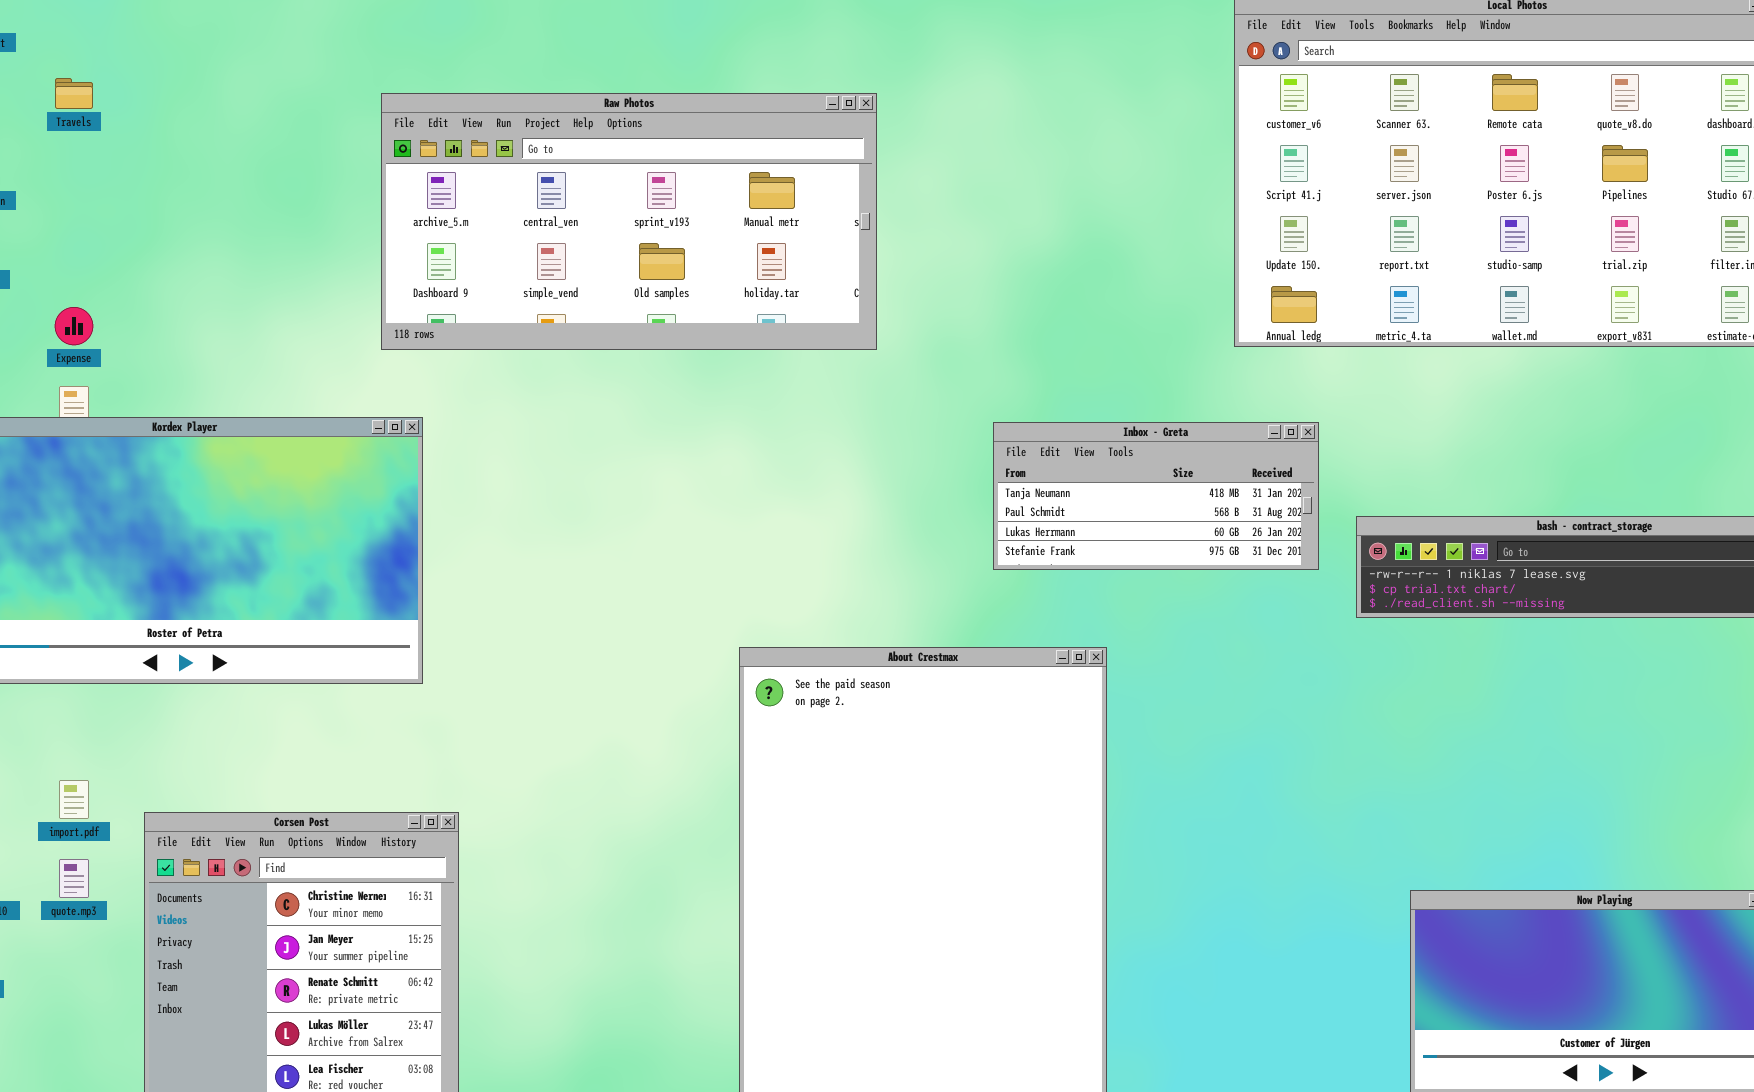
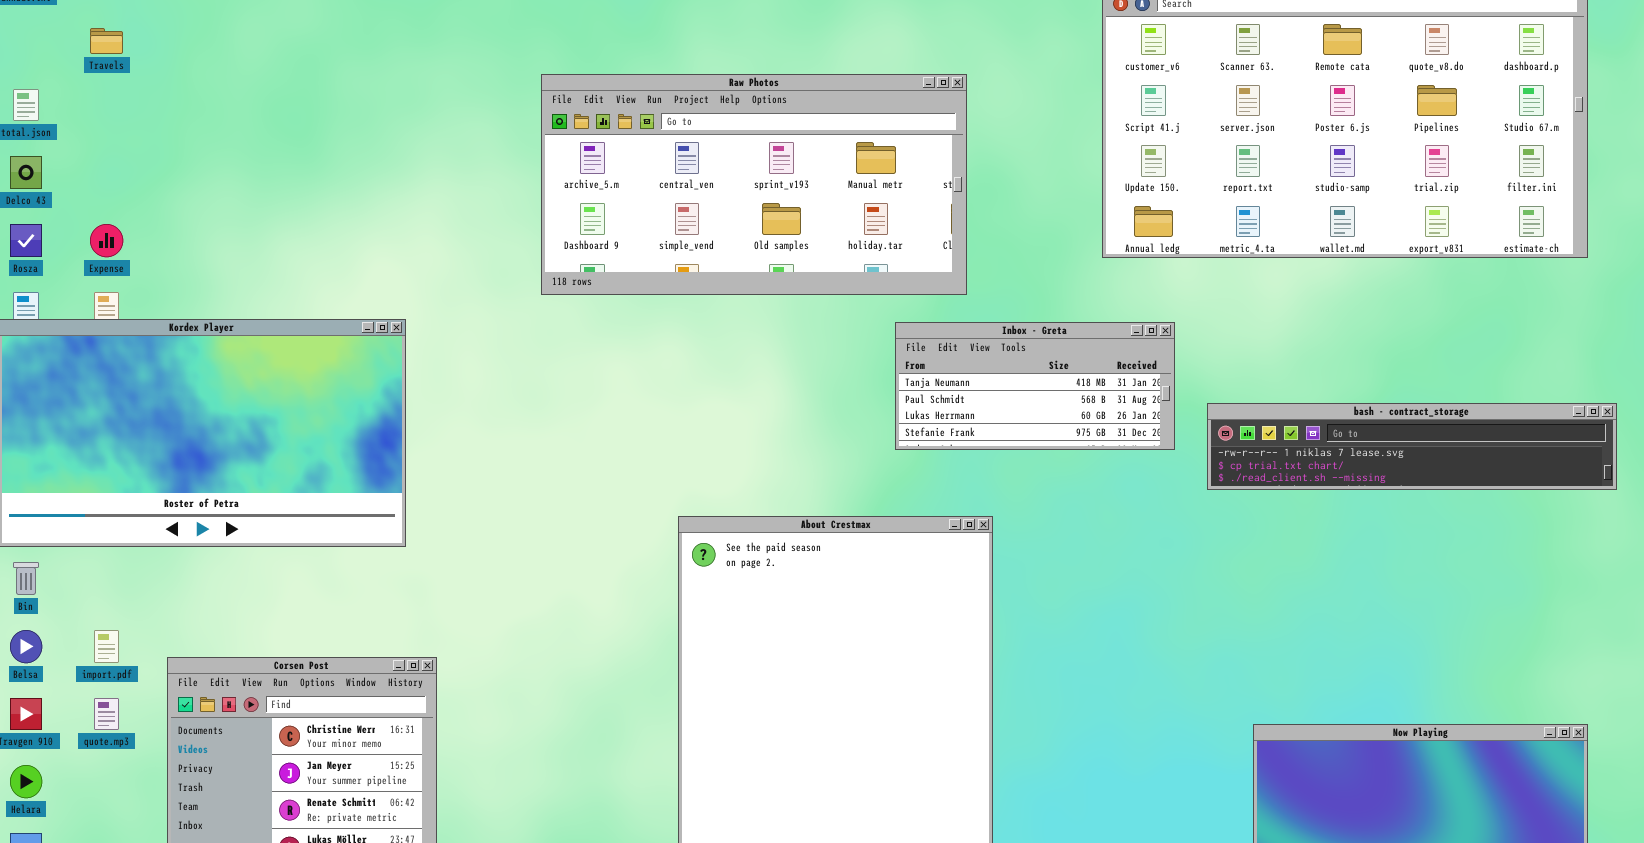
Raw Photos: [381,93,877,350] -> [541,74,967,295], moved

